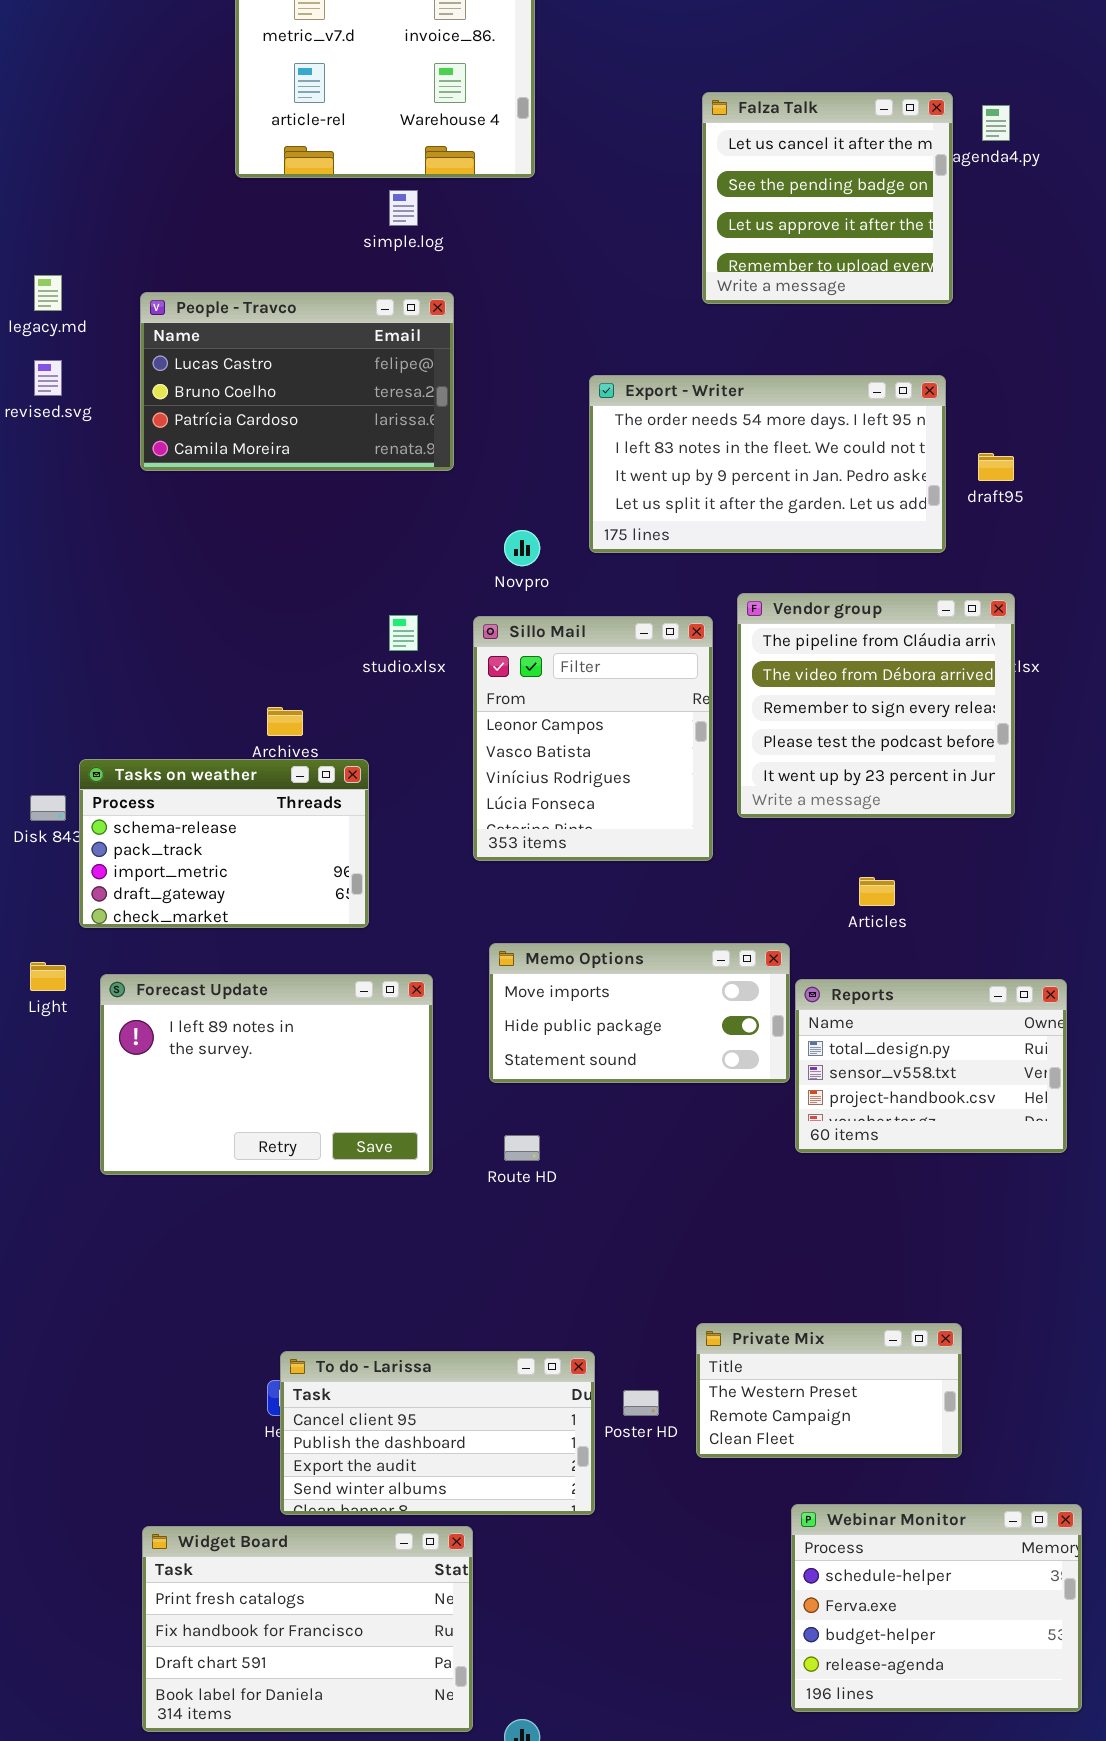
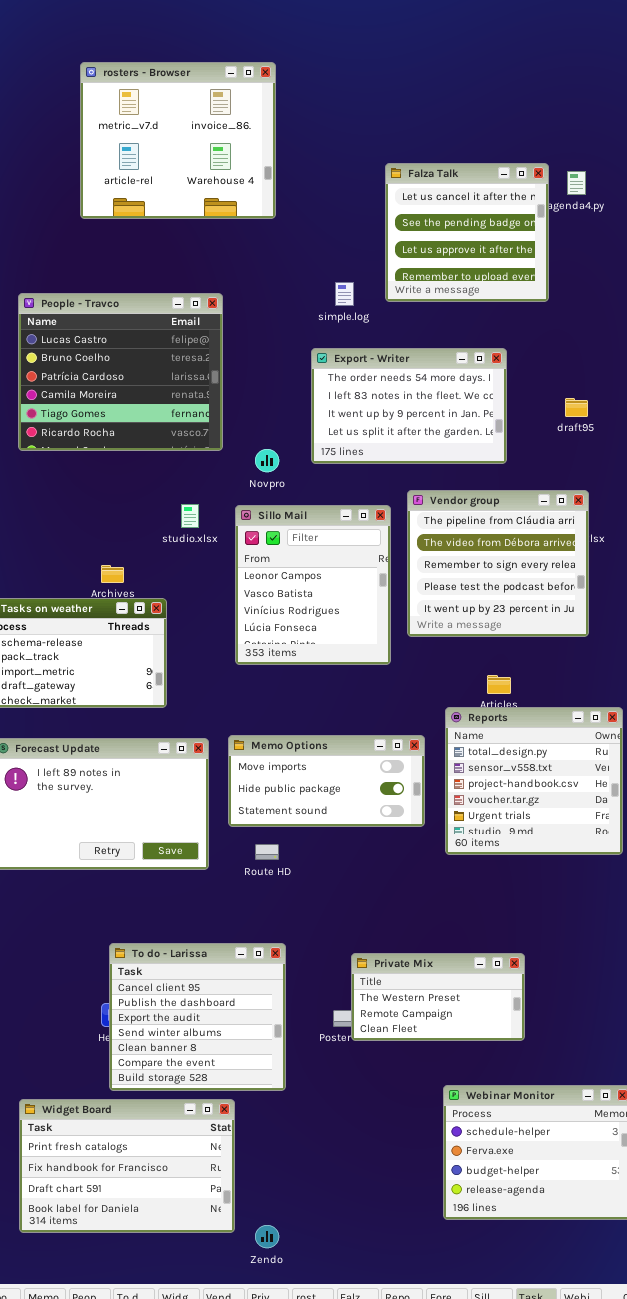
simple.log: [389,190,418,226] -> [335,282,354,306], moved
People - Travco: [140,292,454,471] -> [18,293,223,451], resized
Export - Writer: [589,375,946,553] -> [311,348,507,464], resized
Memo Options: [489,943,790,1083] -> [228,735,425,827], moved
Reports: [795,979,1067,1153] -> [445,707,623,855], resized
Private Mix: [696,1323,962,1458] -> [351,953,525,1041], moved
To do - Larissa: [280,1351,595,1515] -> [109,943,286,1091], resized

